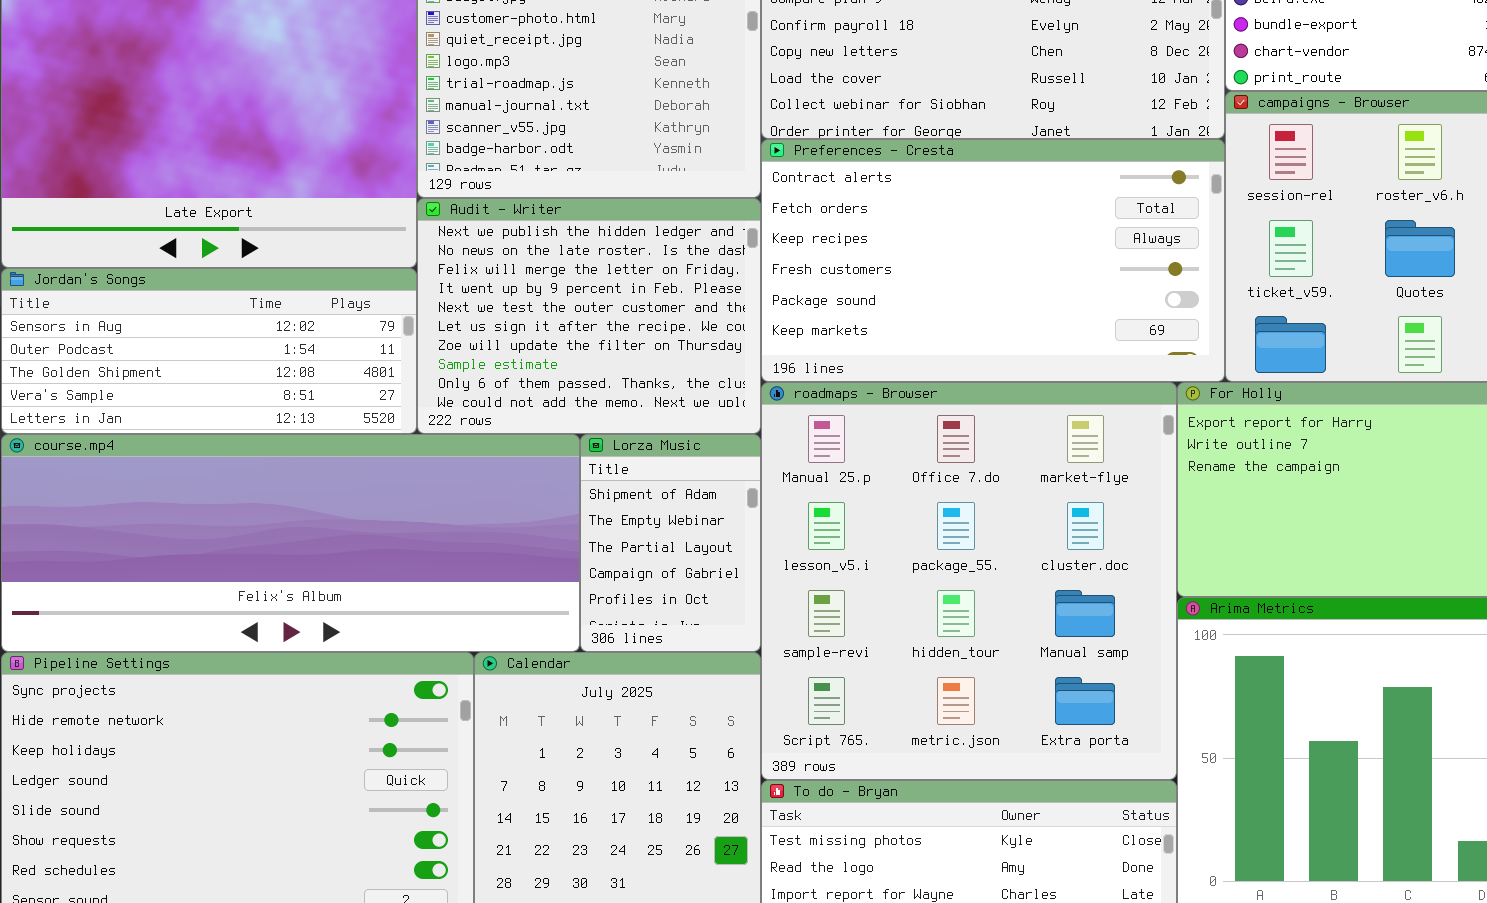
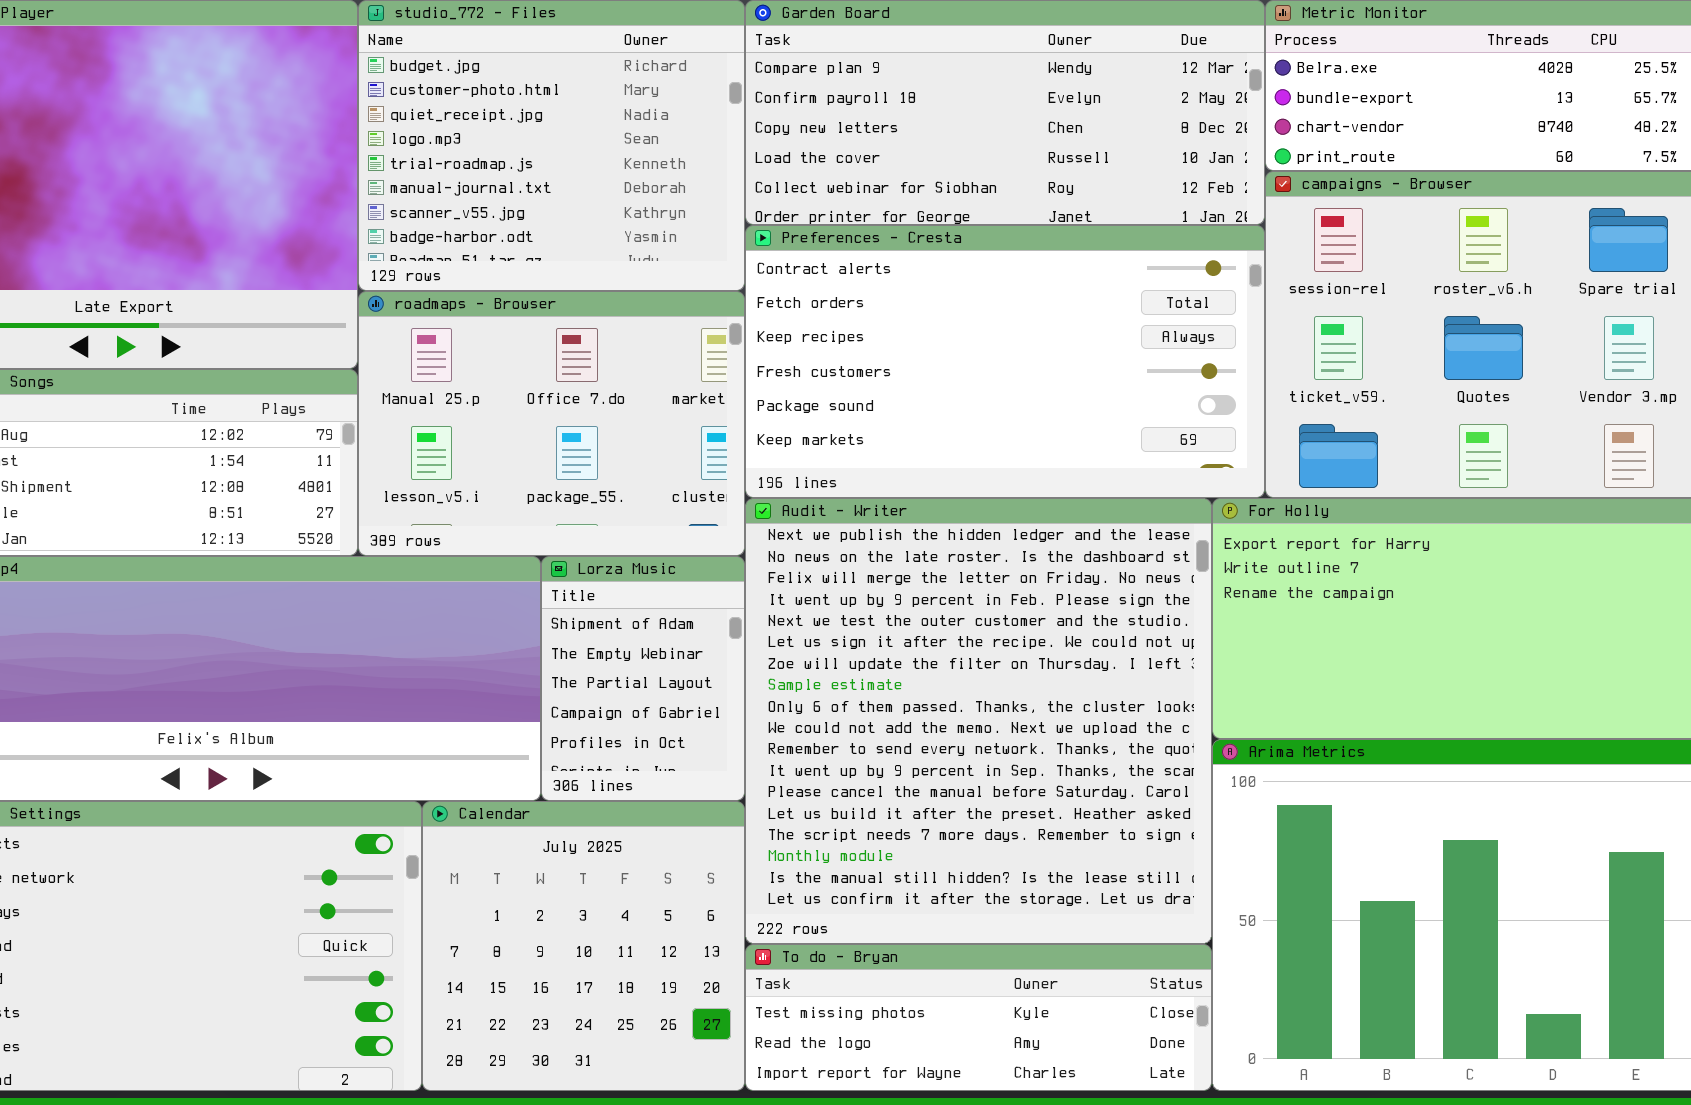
Audit - Writer: [417,198,761,434] -> [745,498,1212,944], moved, resized
roadmaps - Browser: [761,382,1177,780] -> [358,291,745,556], moved, resized

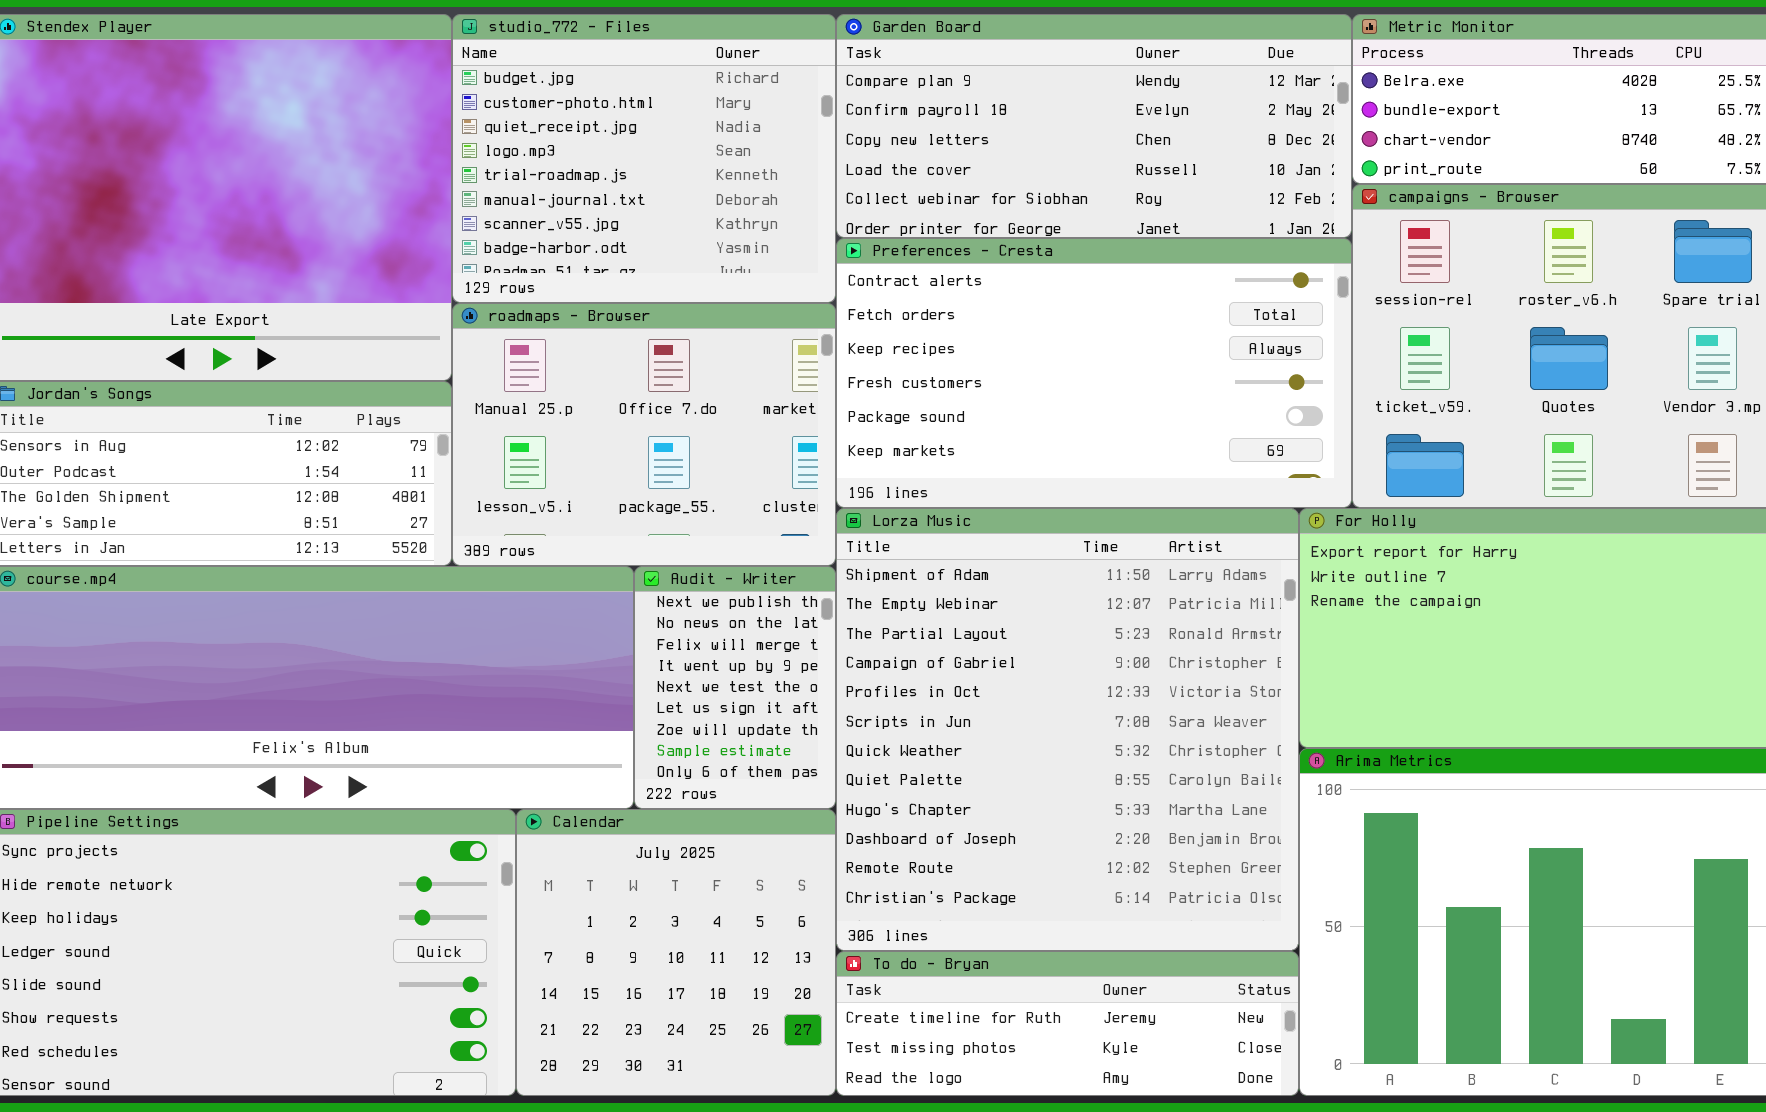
Audit - Writer: [745,498,1212,944] -> [634,566,836,809], moved, resized
Lorza Music: [541,556,745,801] -> [836,508,1299,951], moved, resized
To do - Bryan: [745,944,1212,1091] -> [836,951,1299,1096], scrolled up 1 row

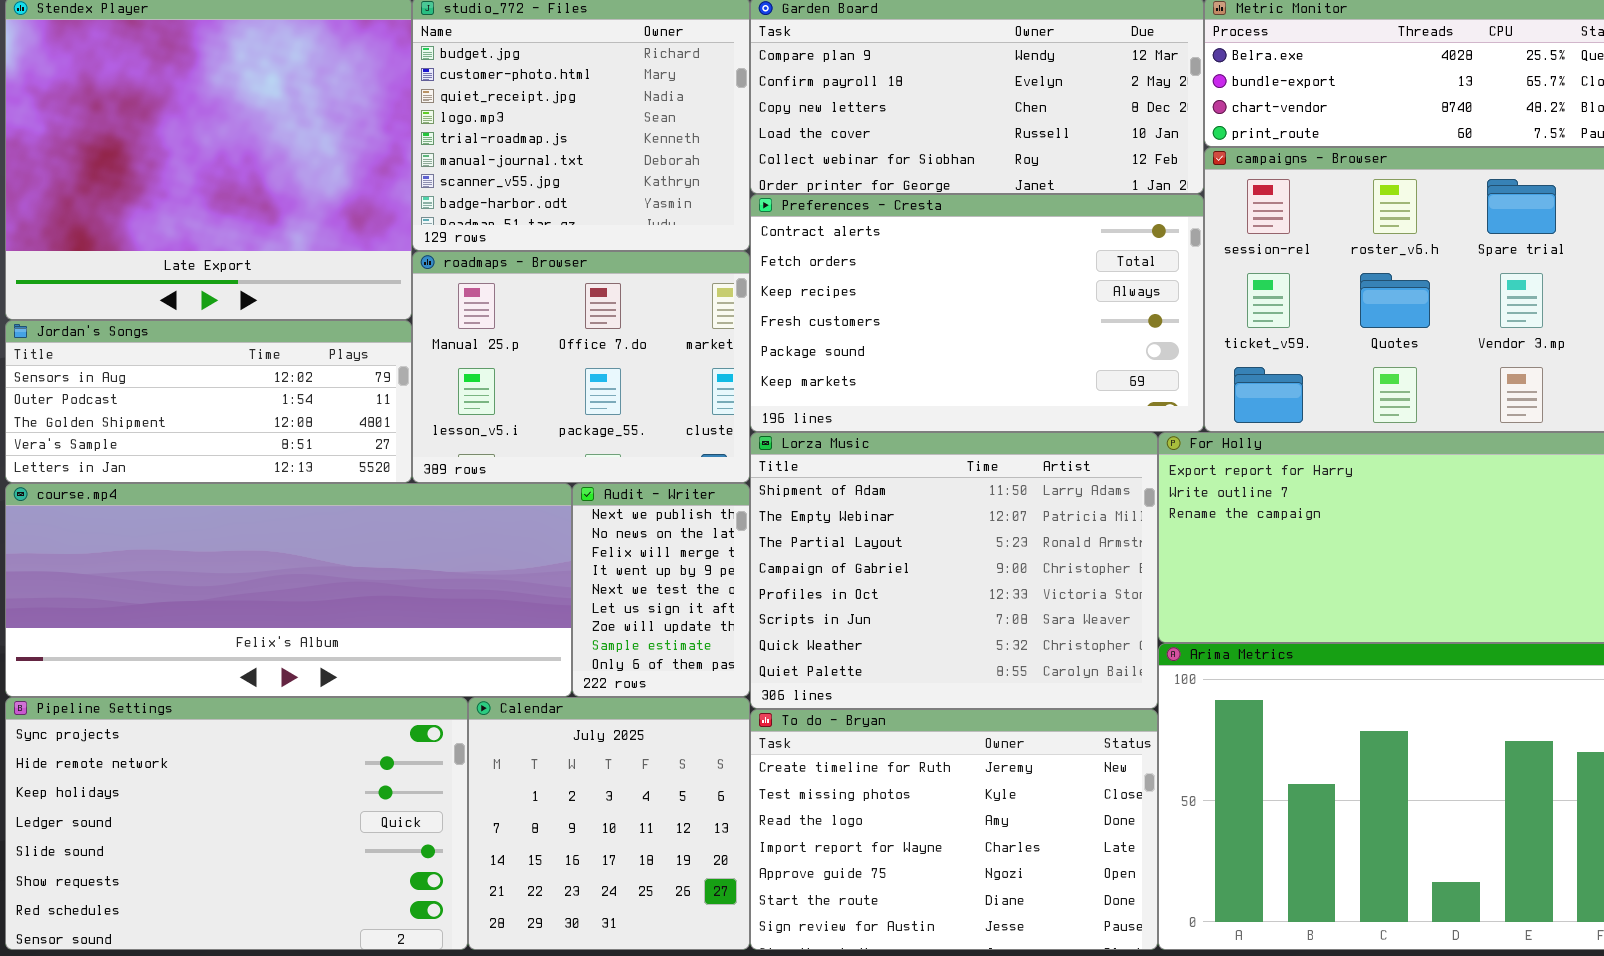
Lorza Music: [836,508,1299,951] -> [750,432,1158,709], resized
To do - Bryan: [836,951,1299,1096] -> [750,709,1158,950], resized

